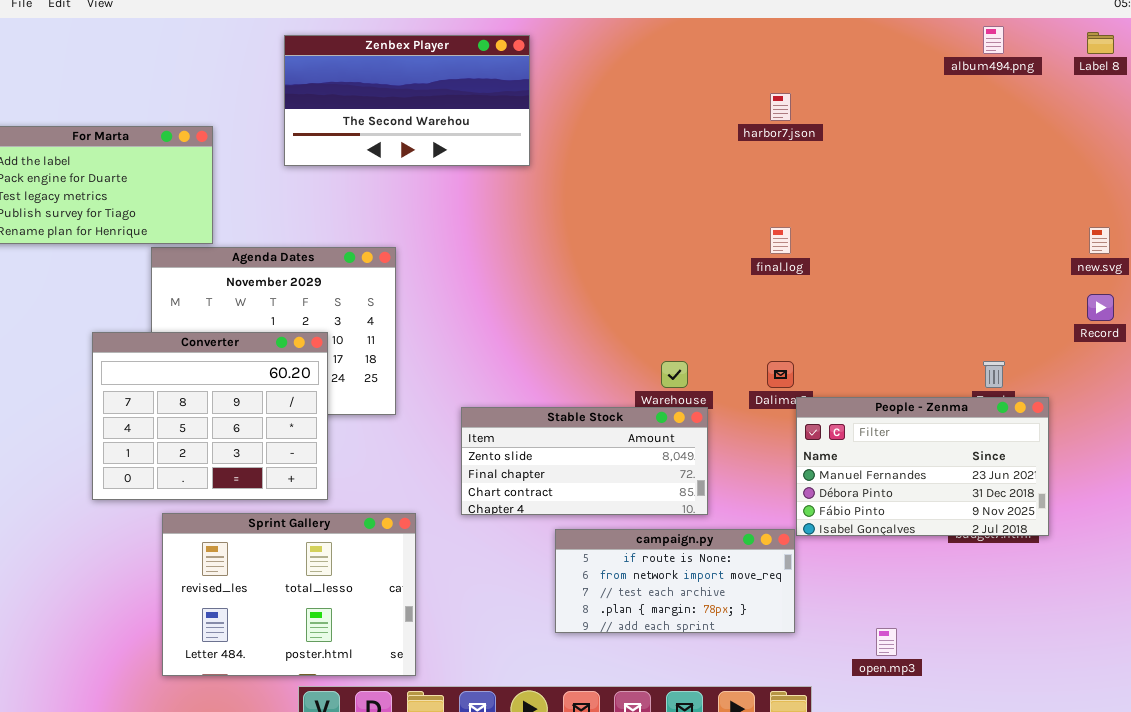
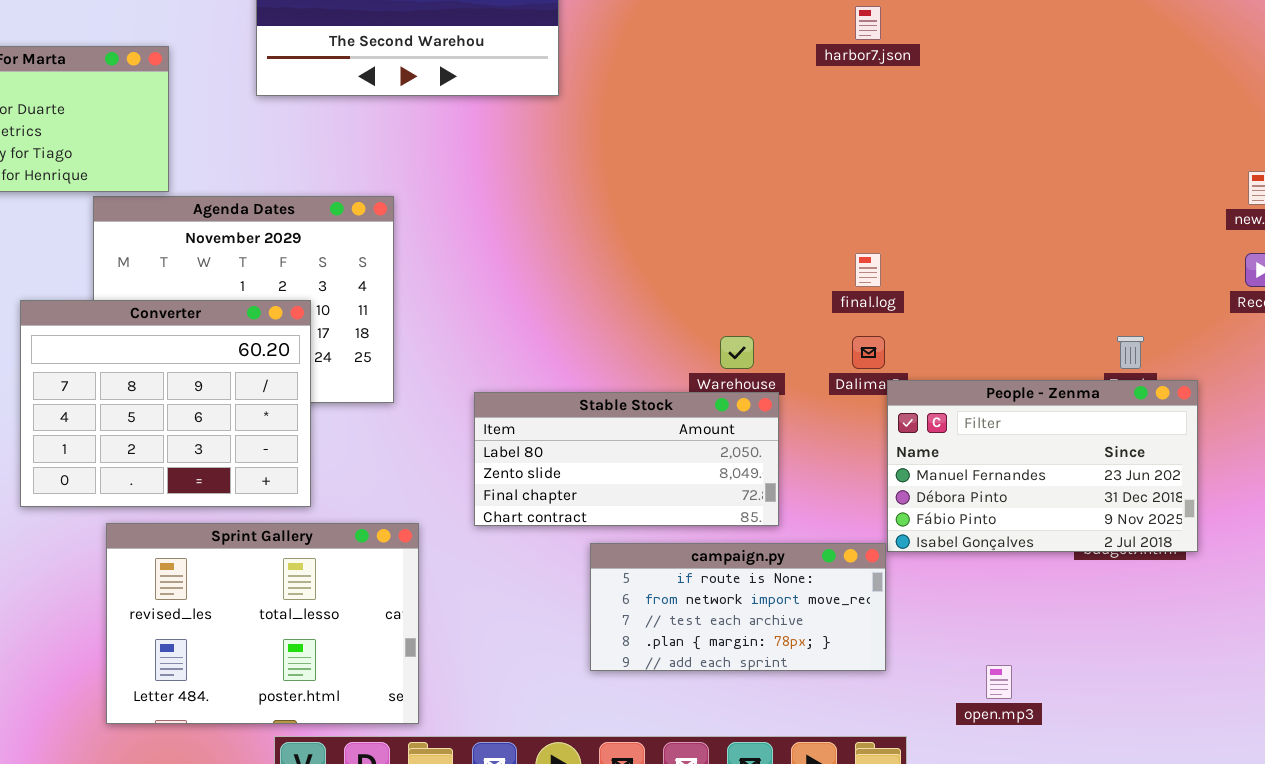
final.log: [770,227,791,254] -> [855,253,881,287], moved
Stable Stock: [461,407,708,515] -> [474,392,779,526], scrolled up 1 row

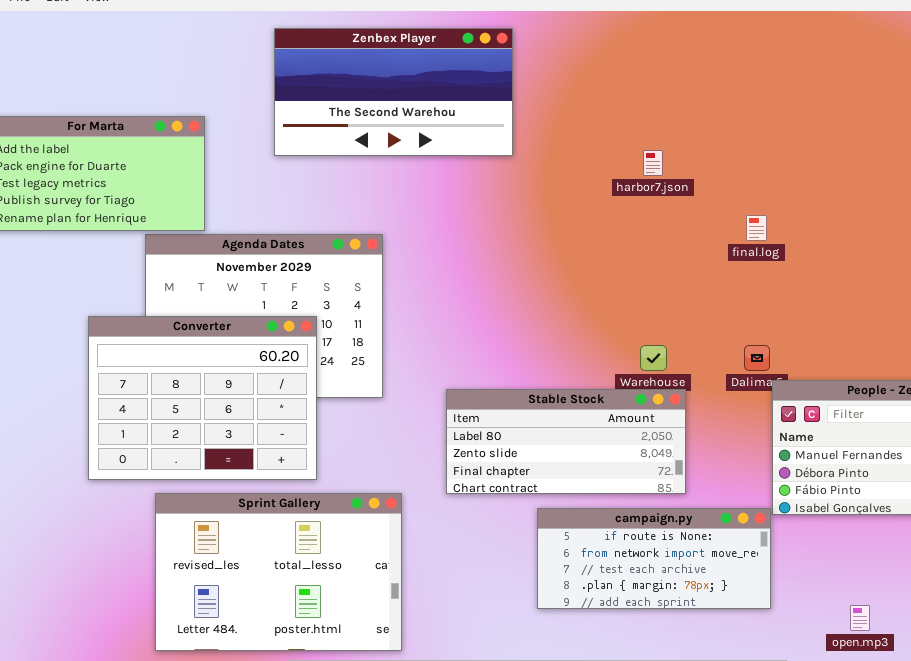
harbor7.json: [855,6,881,40] -> [643,150,663,176], moved
final.log: [855,253,881,287] -> [746,215,767,241], moved

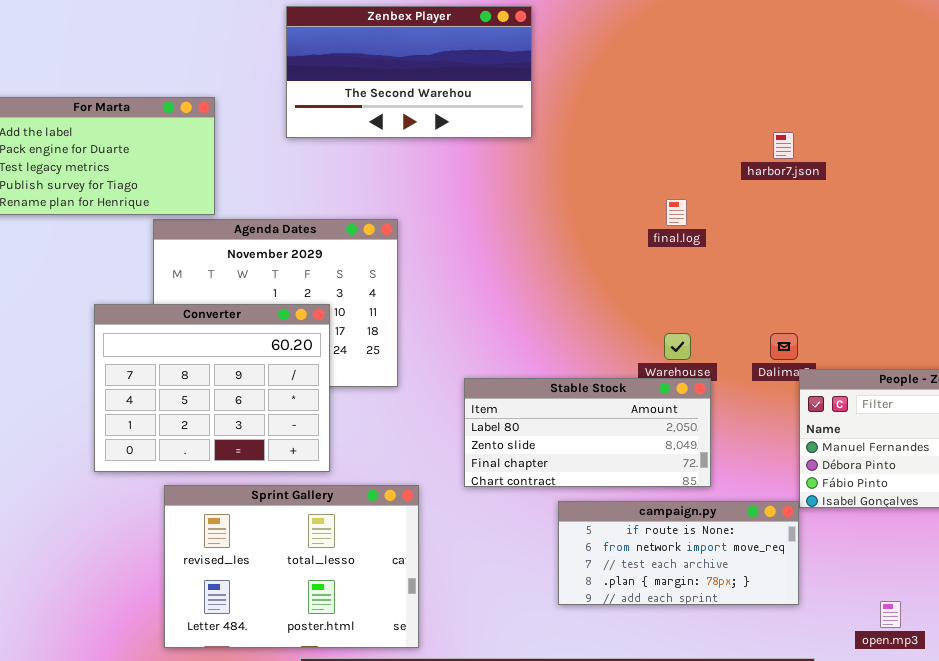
harbor7.json: [643,150,663,176] -> [773,132,794,159], moved
final.log: [746,215,767,241] -> [666,199,687,226], moved

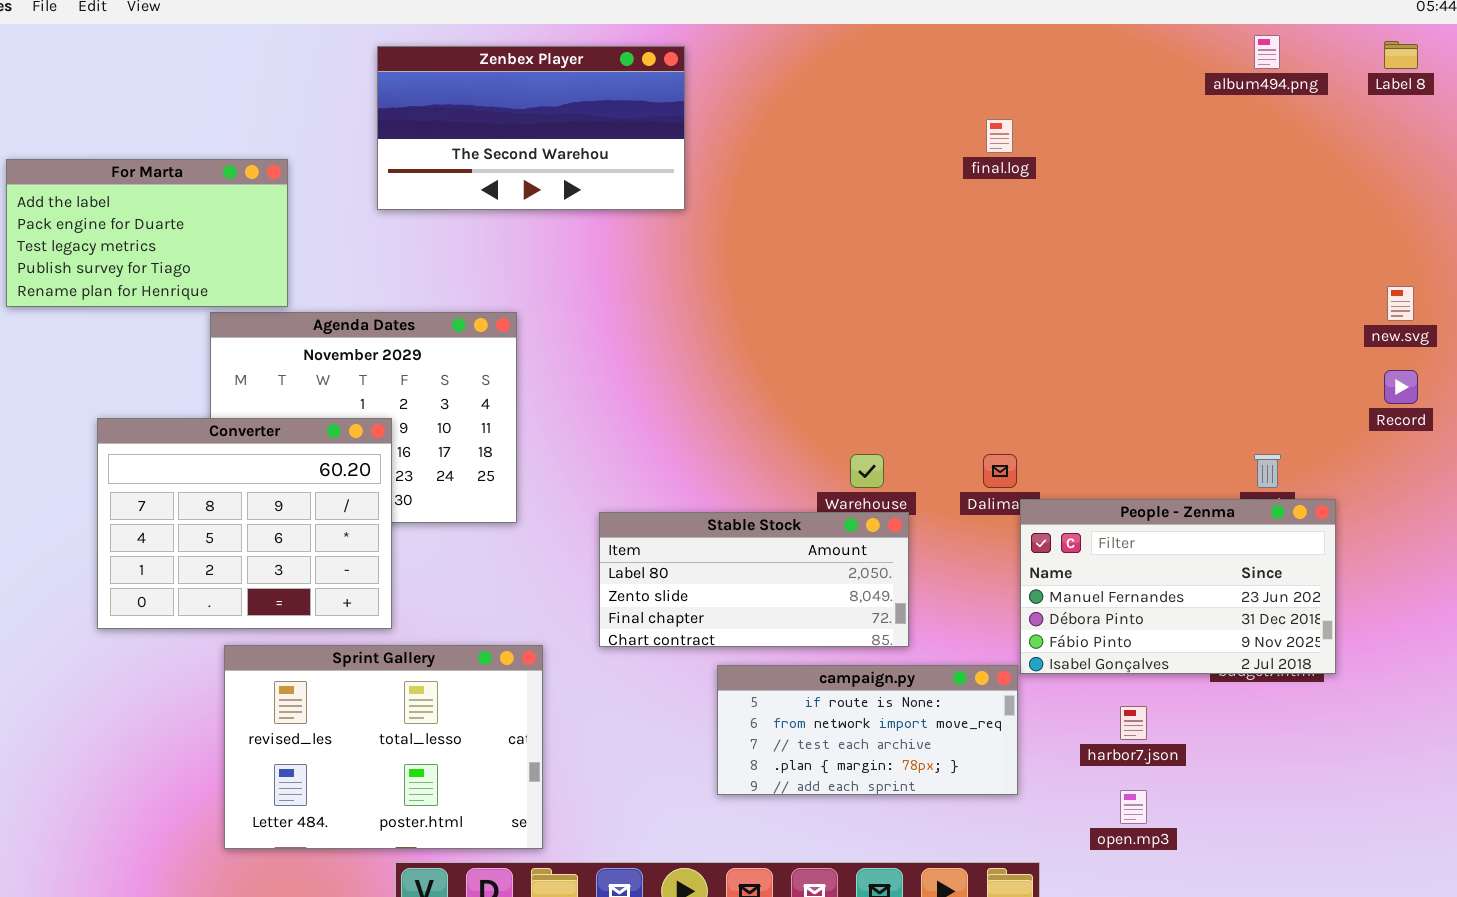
harbor7.json: [773,132,794,159] -> [1120,706,1147,740], moved
final.log: [666,199,687,226] -> [986,119,1013,153], moved
Converter: [94,304,330,472] -> [97,418,392,629], moved

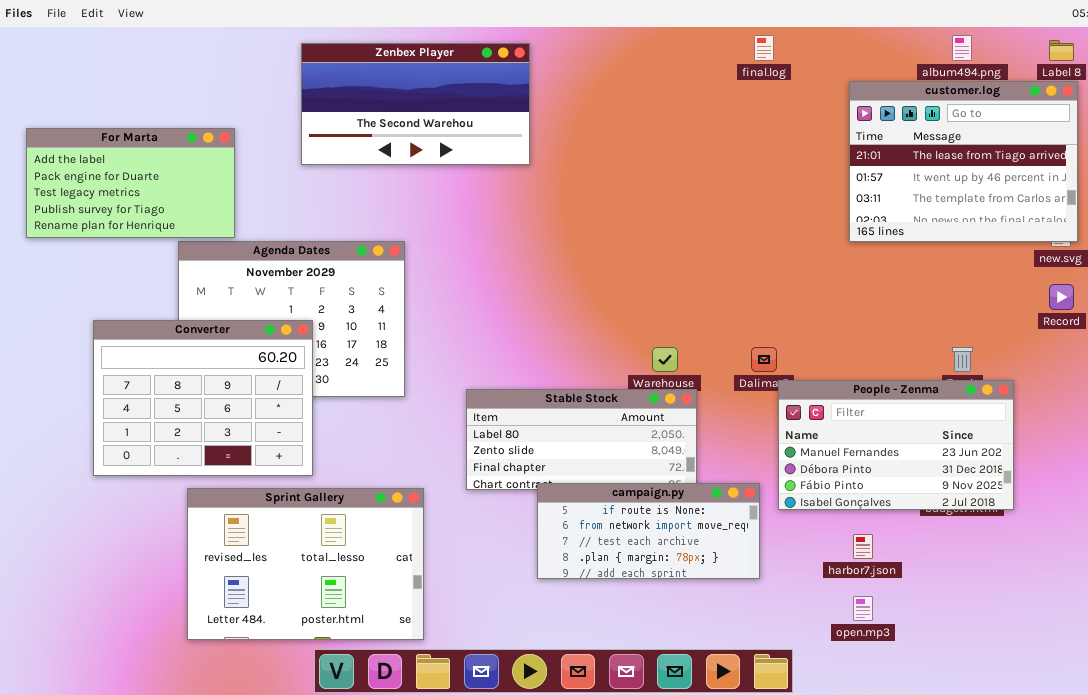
customer.log: none -> [849,81,1078,242], opened
final.log: [986,119,1013,153] -> [754,35,774,61], moved
campaign.py: [717,665,1018,795] -> [537,483,760,579], moved

